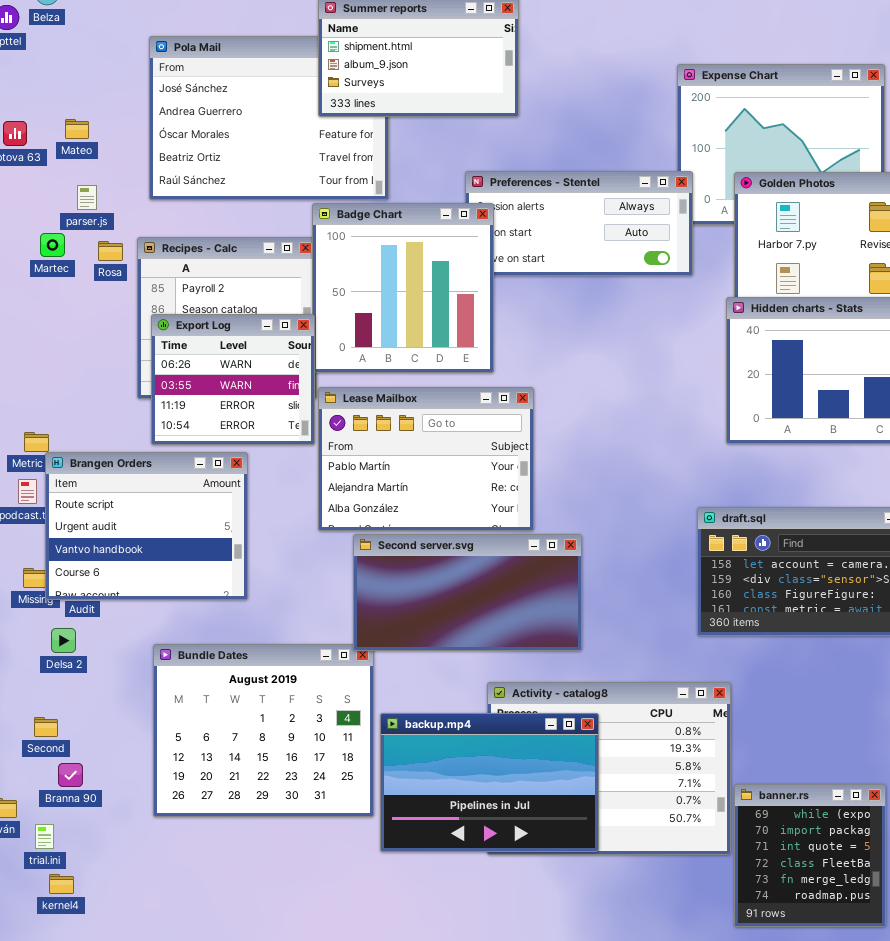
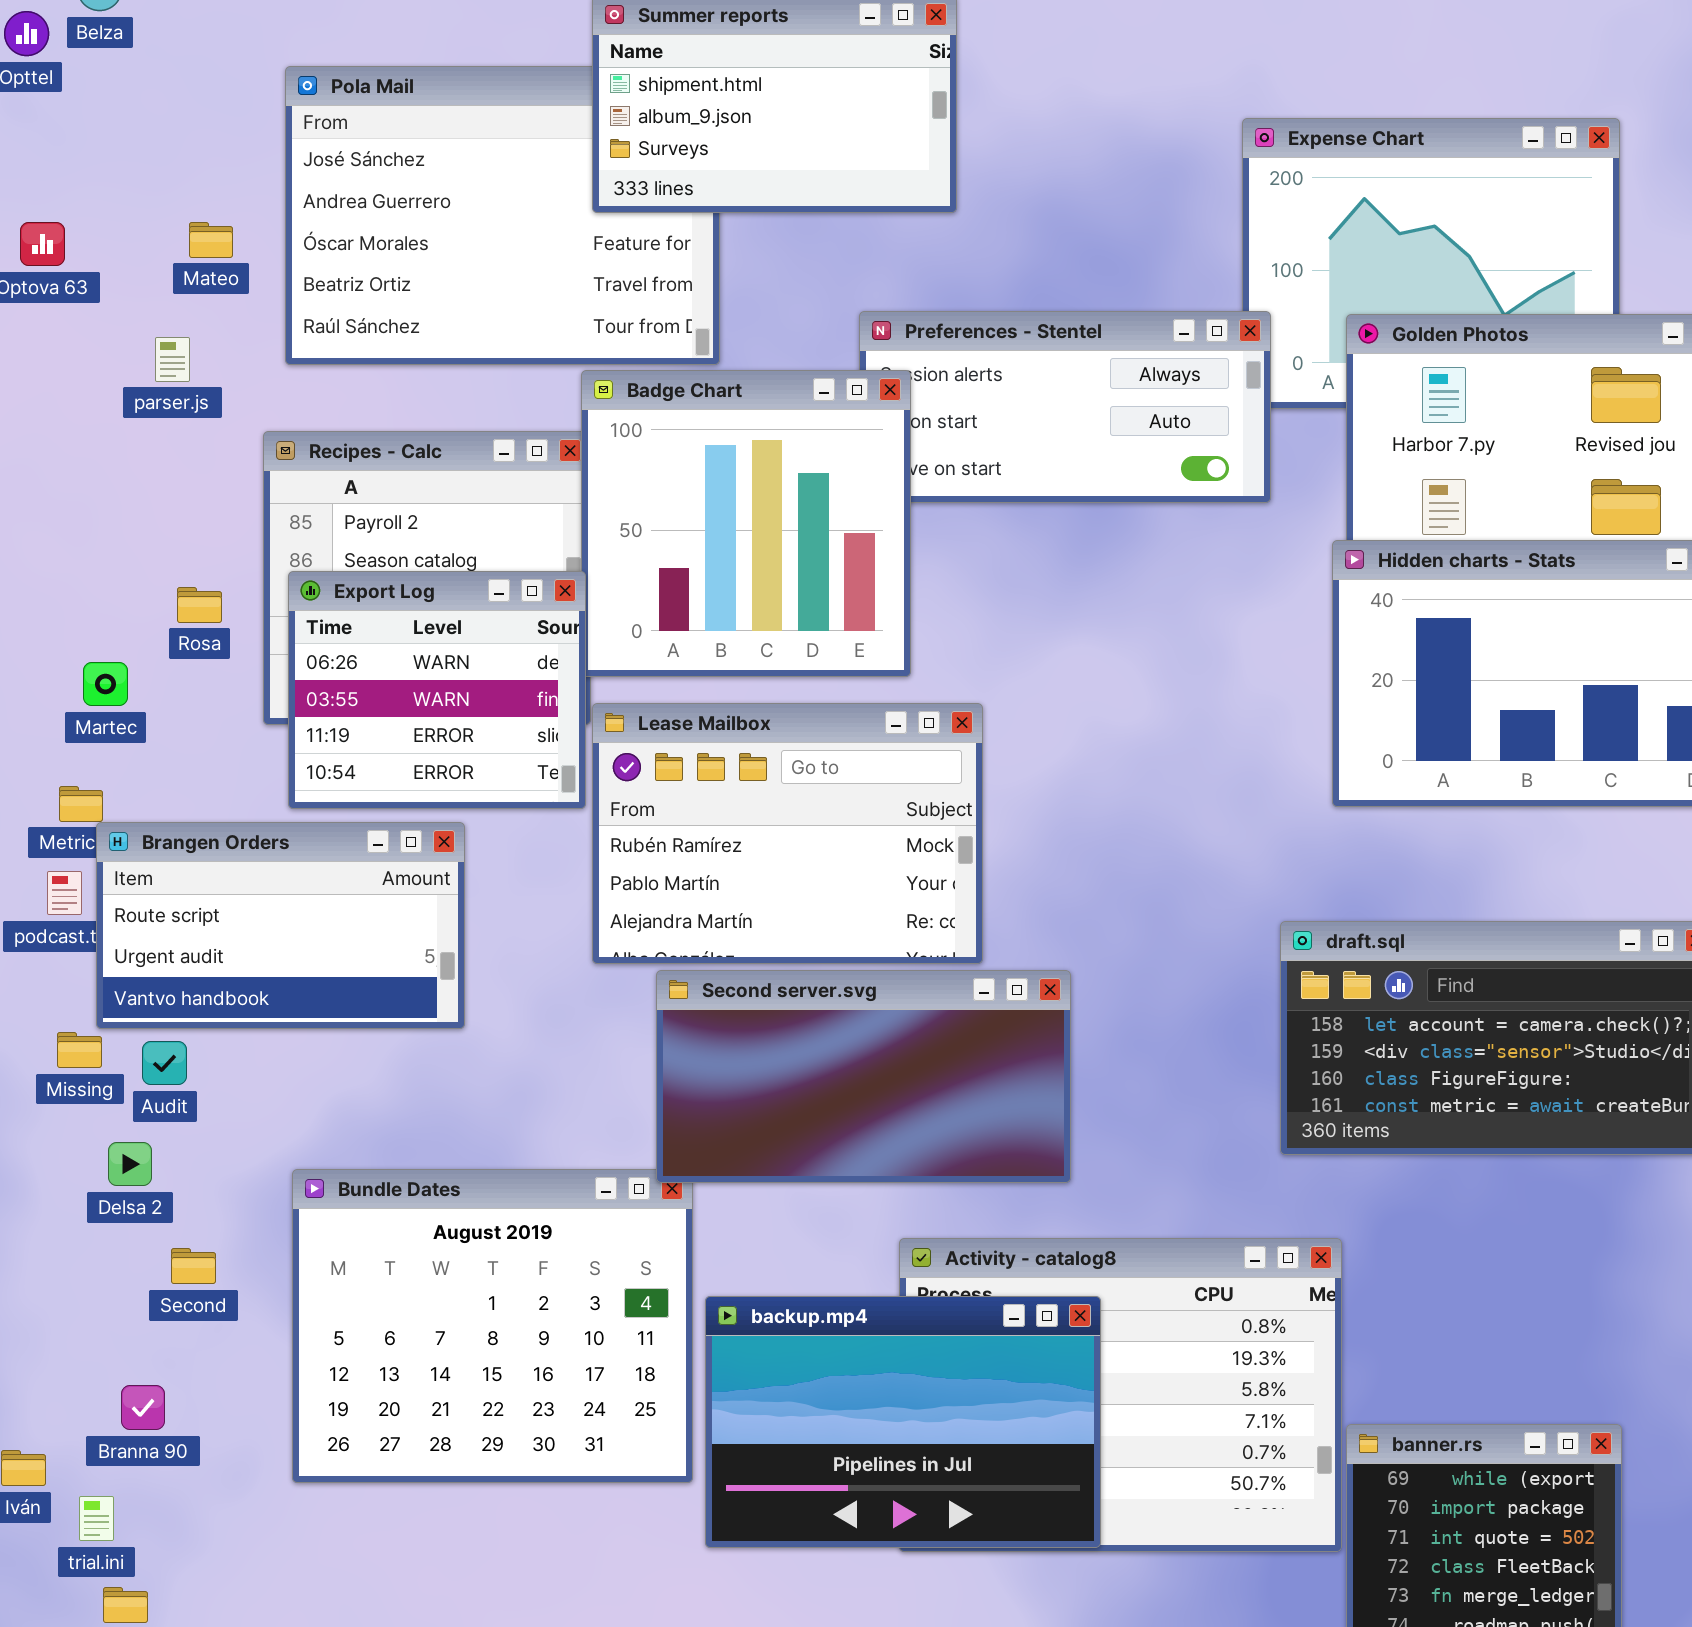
Mateo: [65,119,89,139] -> [189,222,233,258], moved
Martec: [40,233,65,257] -> [83,662,128,706], moved
Rosa: [98,241,123,261] -> [177,587,222,623], moved
Lease Mailbox: [318,387,534,531] -> [592,703,983,964], scrolled up 1 row
Brangen Orders: [45,452,248,600] -> [96,822,465,1029], resized
Second: [34,717,58,737] -> [171,1248,216,1284], moved

